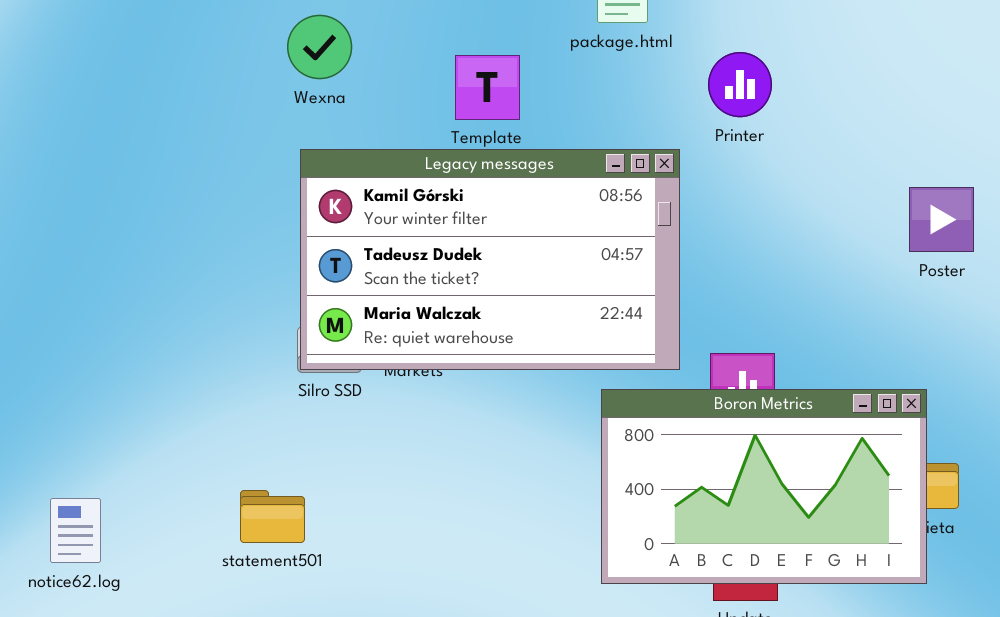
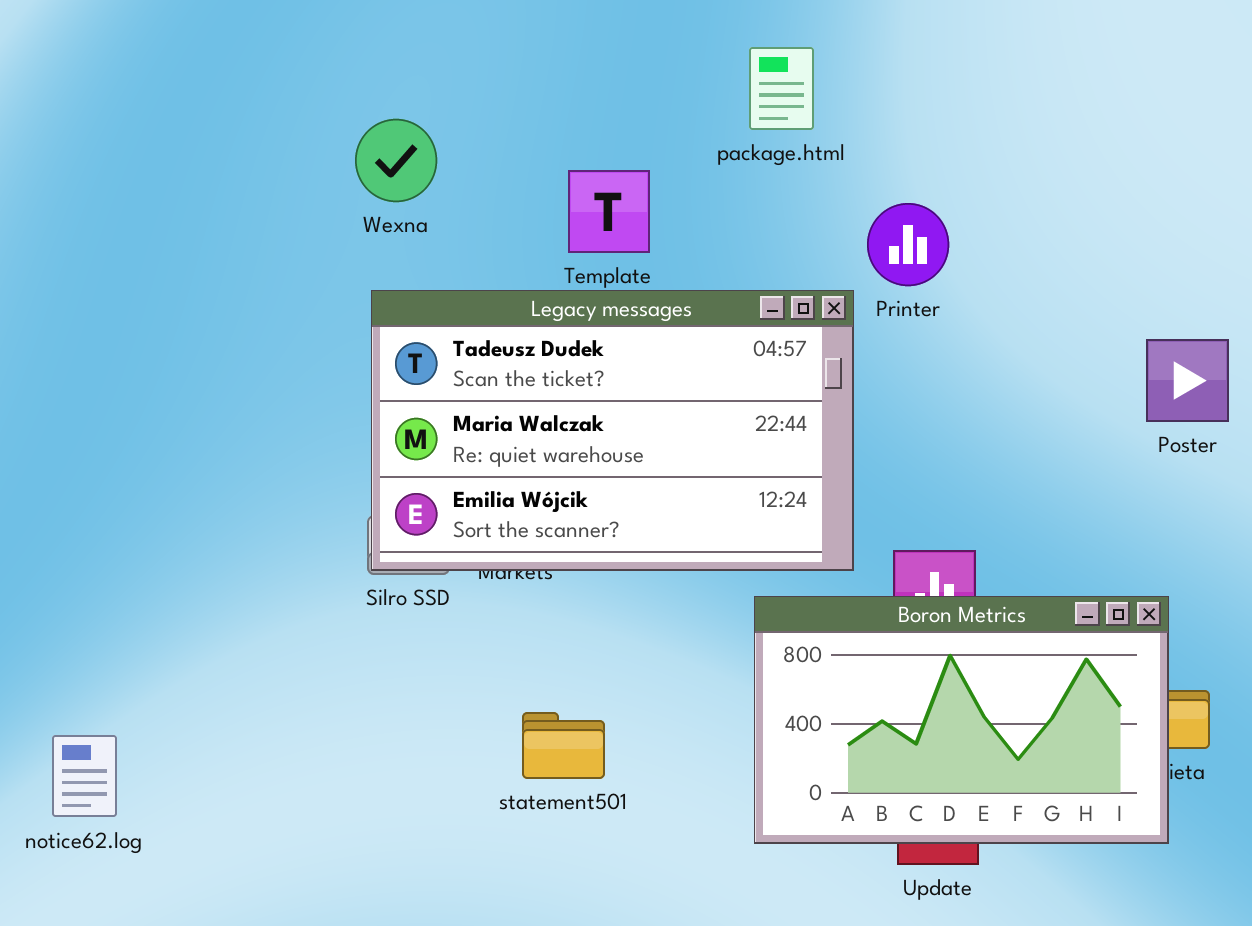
Printer: [708,52,772,117] -> [867,203,949,286], moved
Legacy messages: [300,149,680,370] -> [371,290,854,571], scrolled down 1 row
statement501: [240,490,305,543] -> [522,712,605,779], moved

